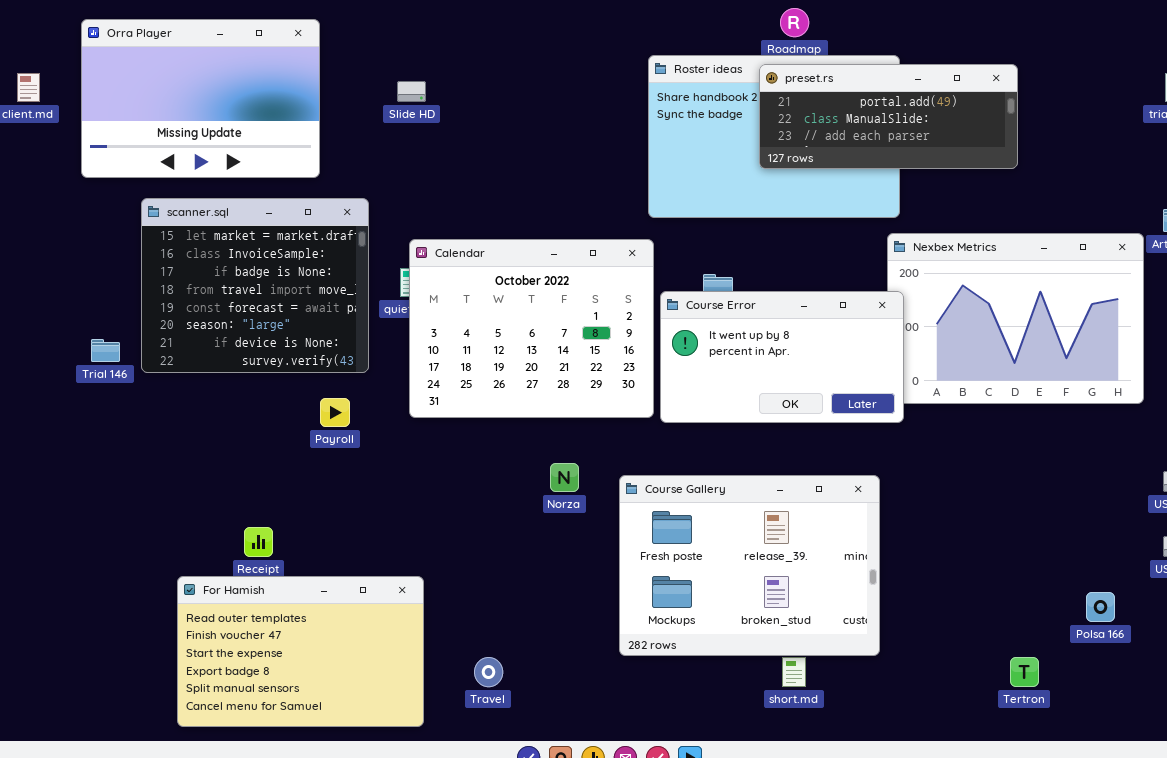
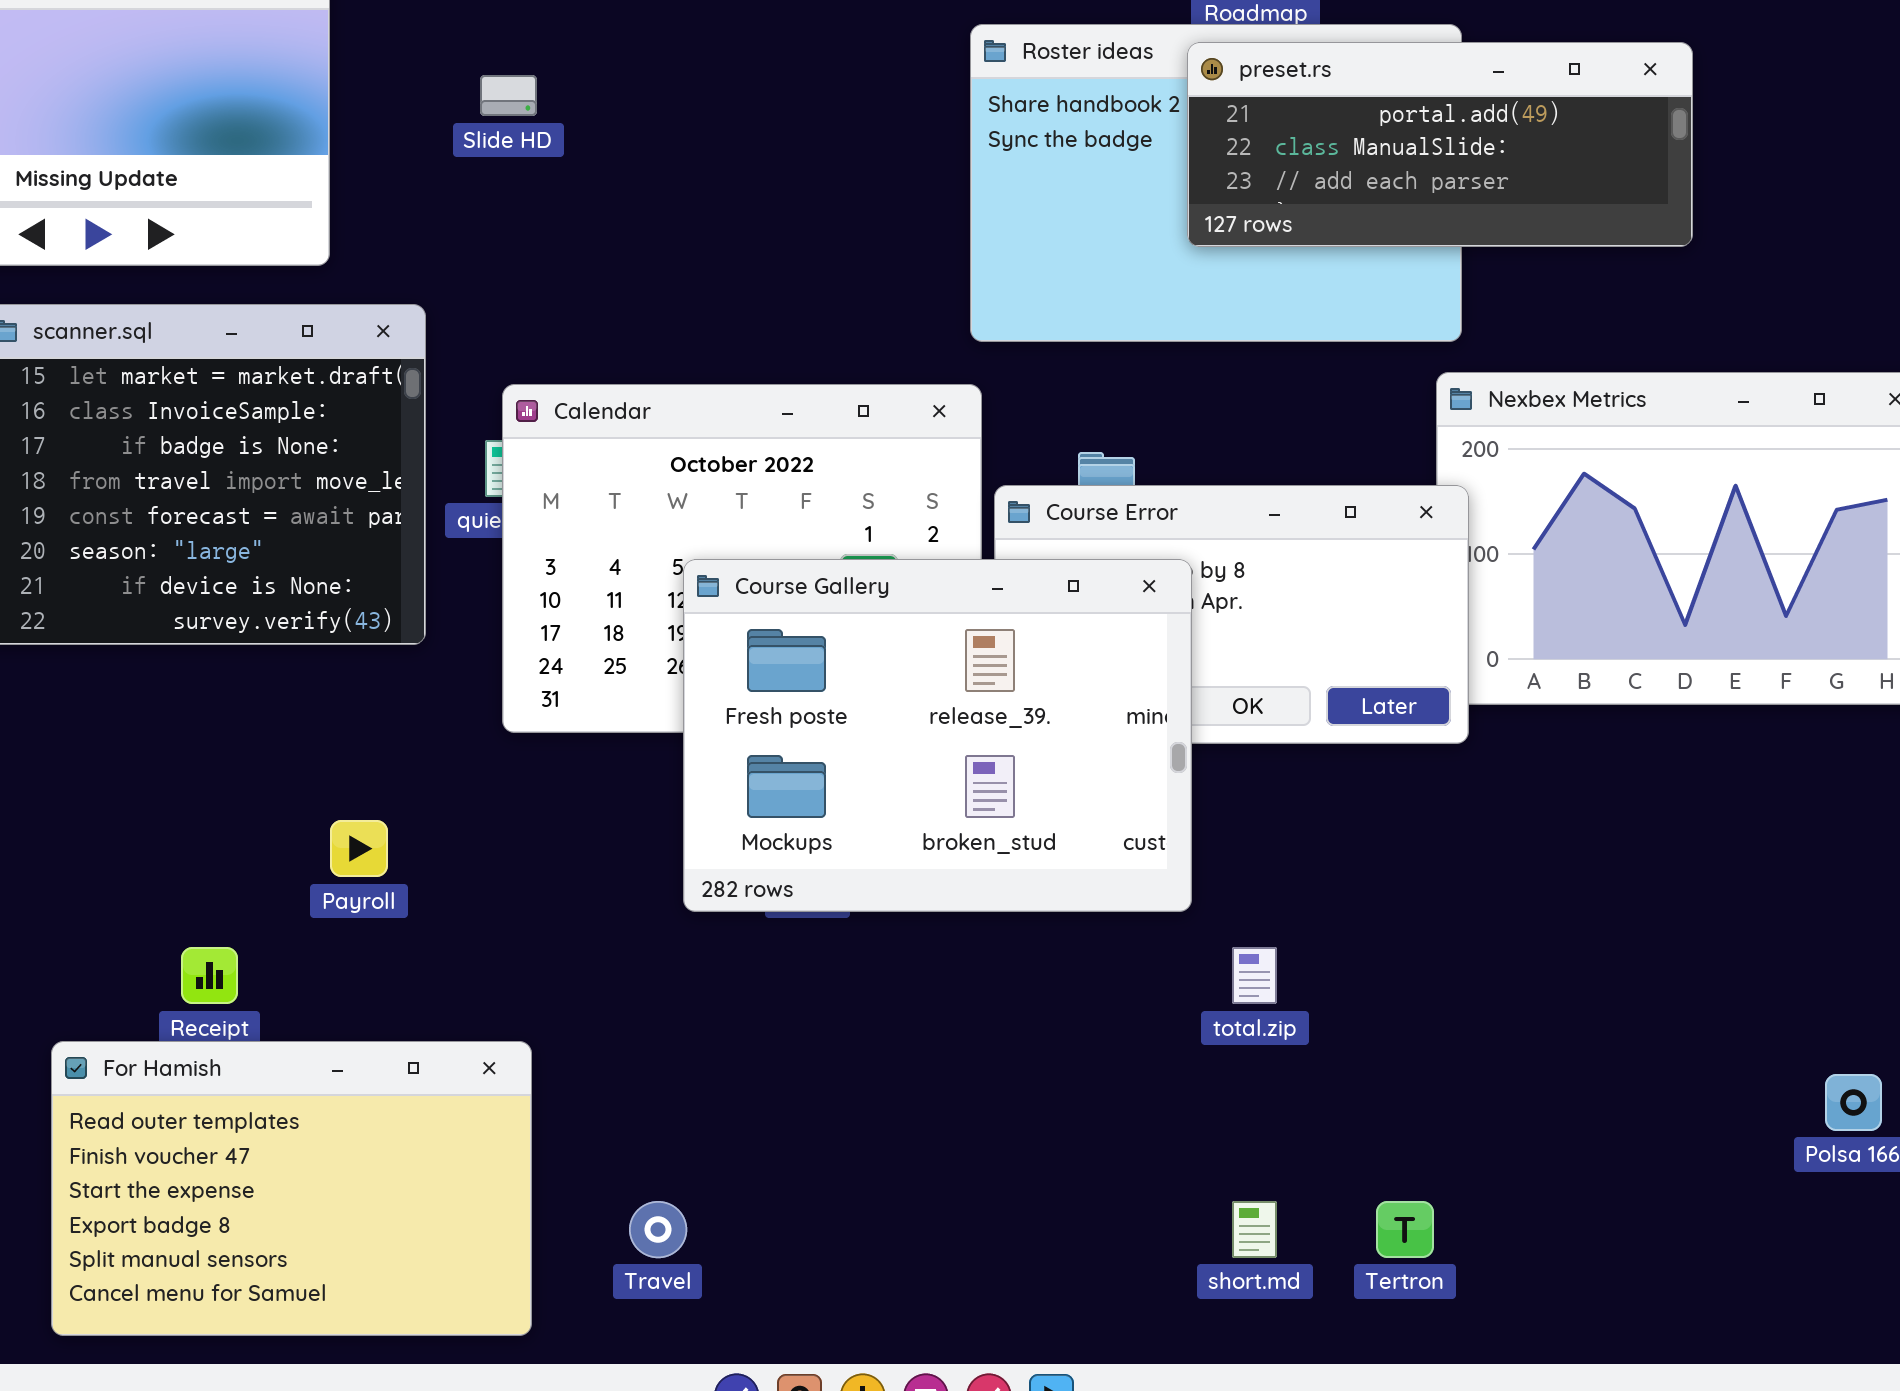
Payroll: [320,398,350,427] -> [330,820,388,877], moved
Course Gallery: [619,475,880,656] -> [683,559,1192,912], moved
Tertron: [1010,657,1039,687] -> [1376,1201,1434,1258], moved

